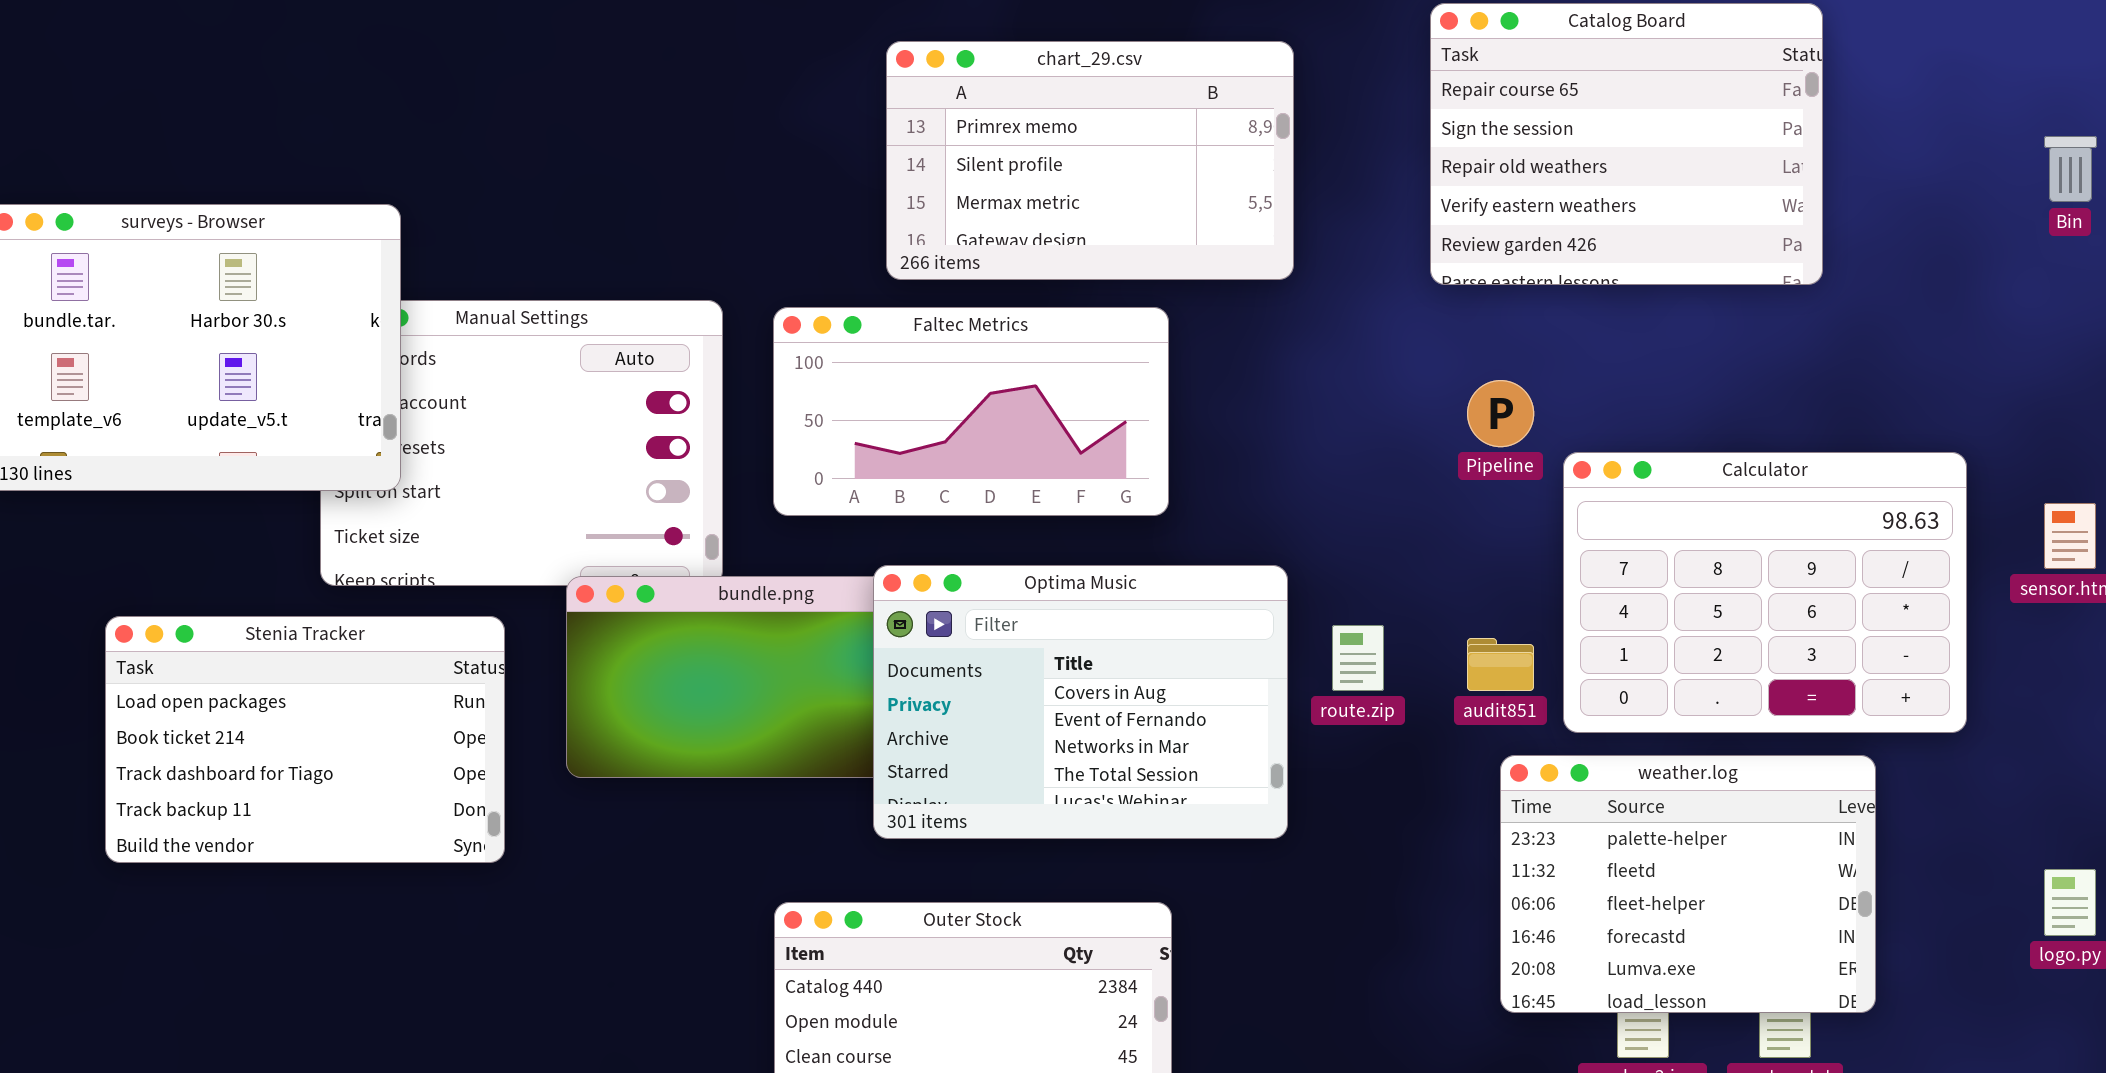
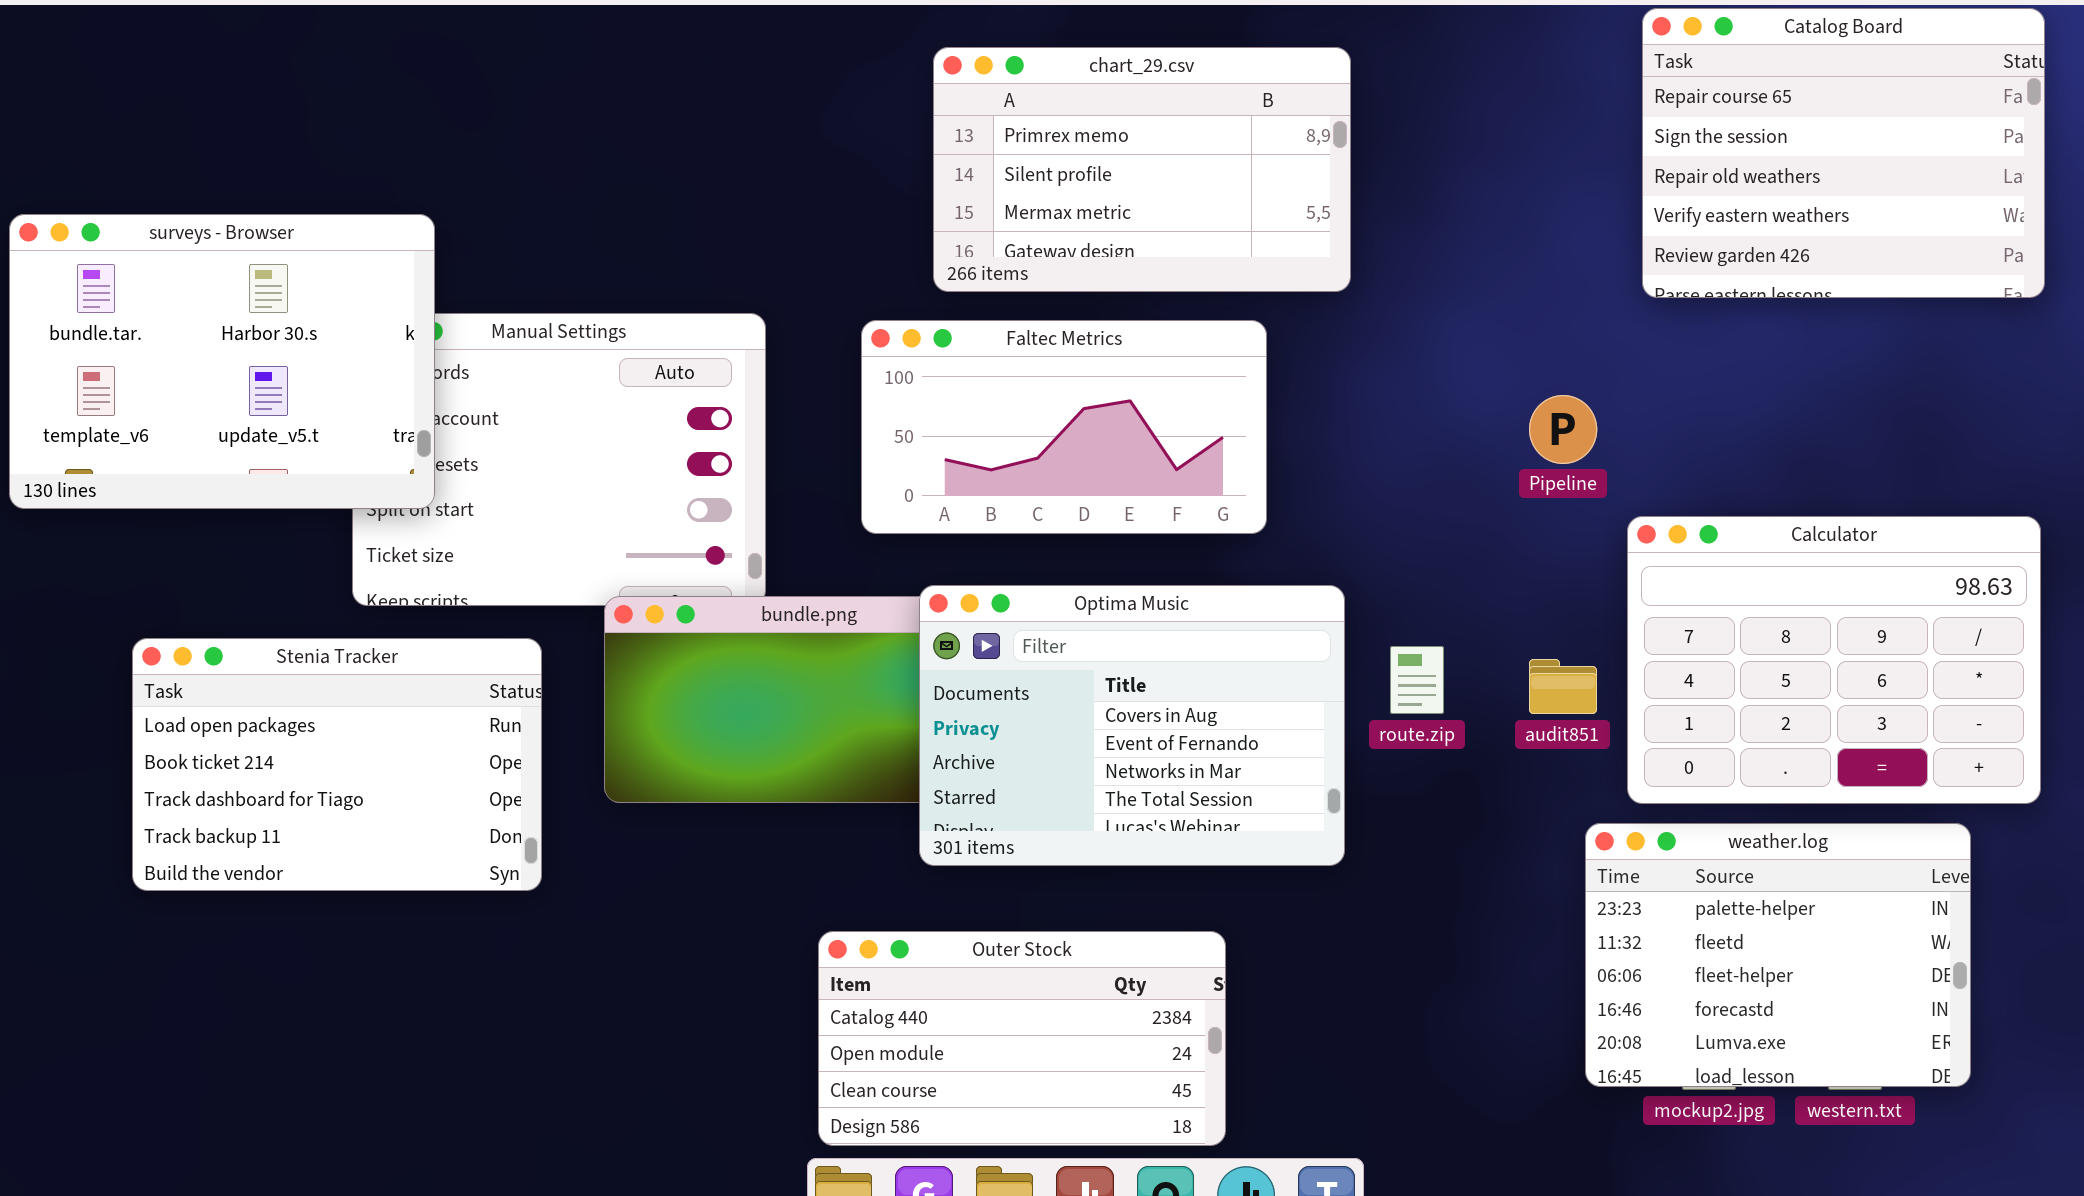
Catalog Board: [1430,3,1823,285] -> [1642,8,2045,298], moved
Faltec Metrics: [773,307,1169,516] -> [861,320,1267,534], moved
Calculator: [1563,452,1967,733] -> [1627,516,2041,804], moved
weather.log: [1500,755,1876,1013] -> [1585,823,1971,1087], moved

